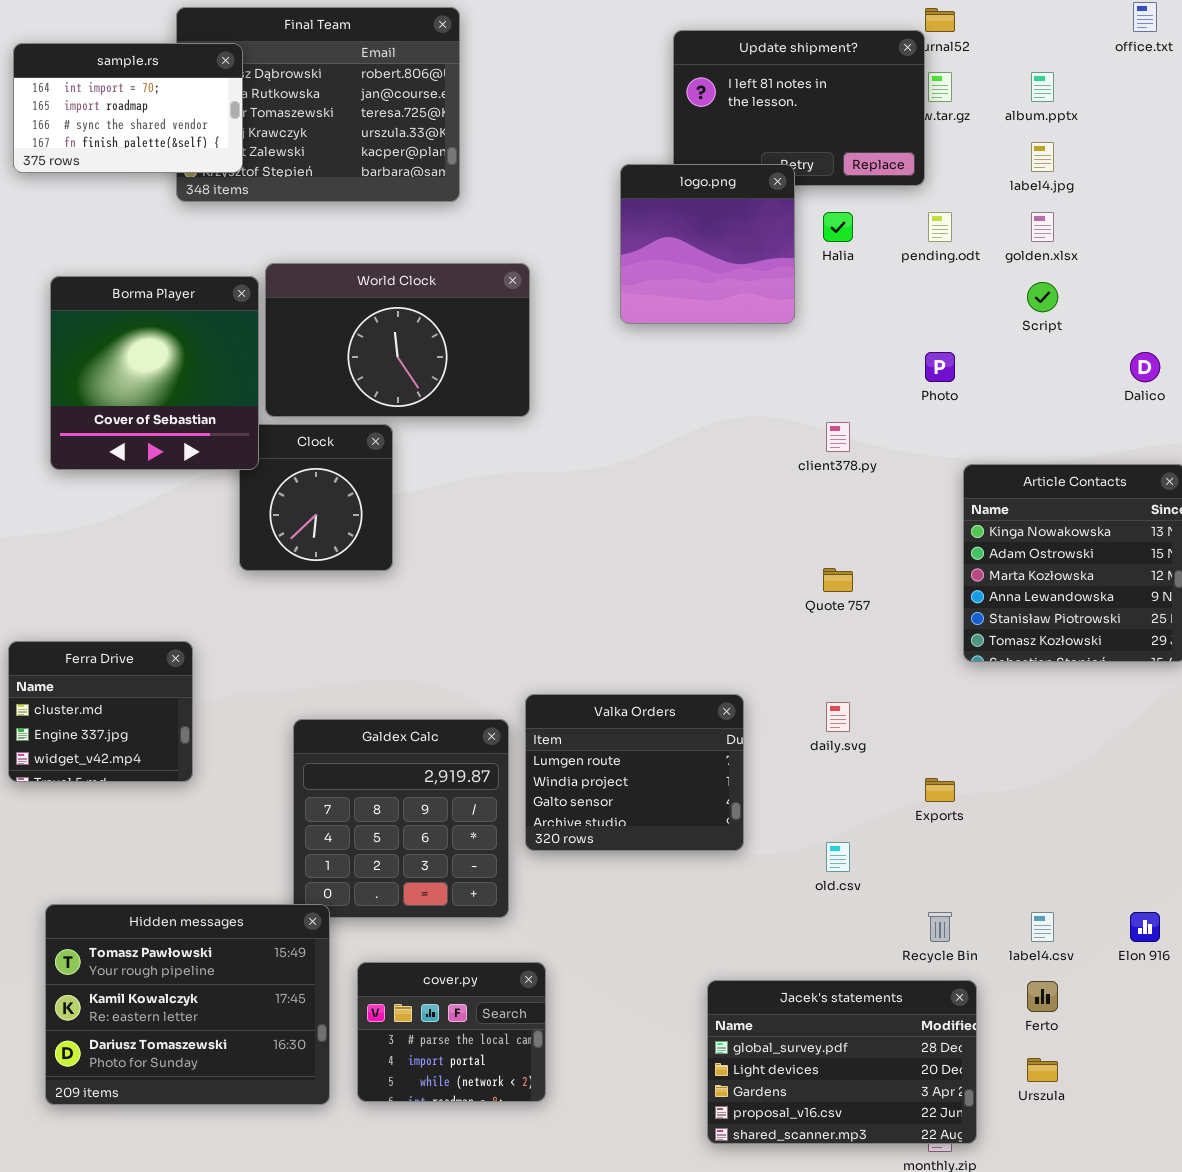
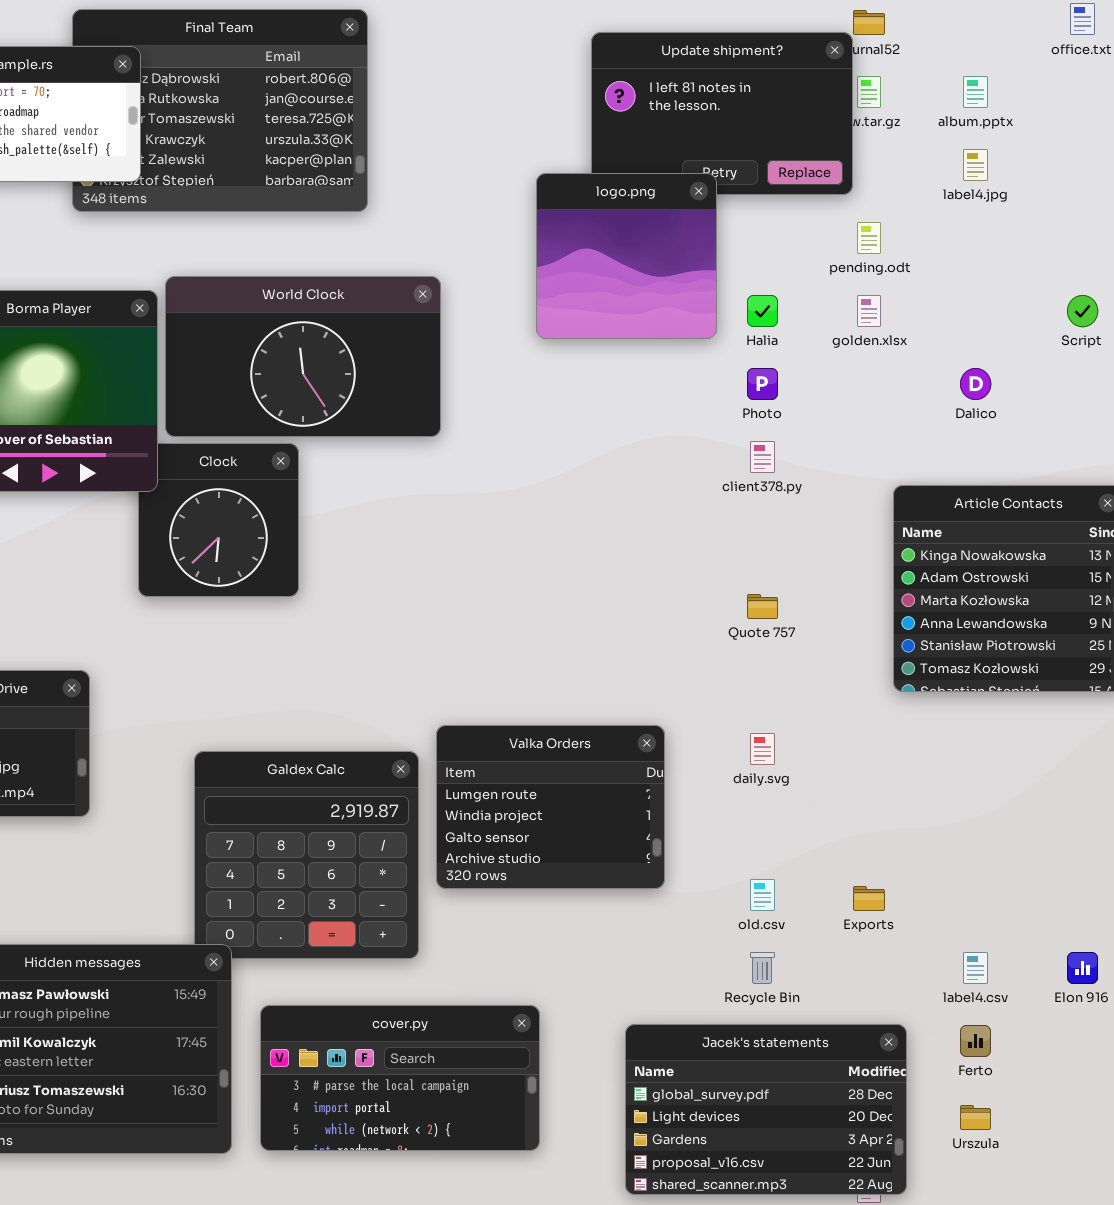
Halia: [823,212,853,242] -> [747,295,778,327], moved
golden.xlsx: [1031,212,1054,242] -> [857,295,881,327], moved
Script: [1027,282,1058,312] -> [1067,295,1098,327], moved
Photo: [925,352,955,382] -> [747,368,778,400], moved
Dalico: [1130,352,1160,382] -> [960,368,991,400], moved
Exports: [925,778,955,802] -> [853,886,885,911], moved
Recycle Bin: [928,912,952,942] -> [750,952,775,984], moved
cover.py: [357,962,546,1102] -> [260,1005,540,1151], resized

